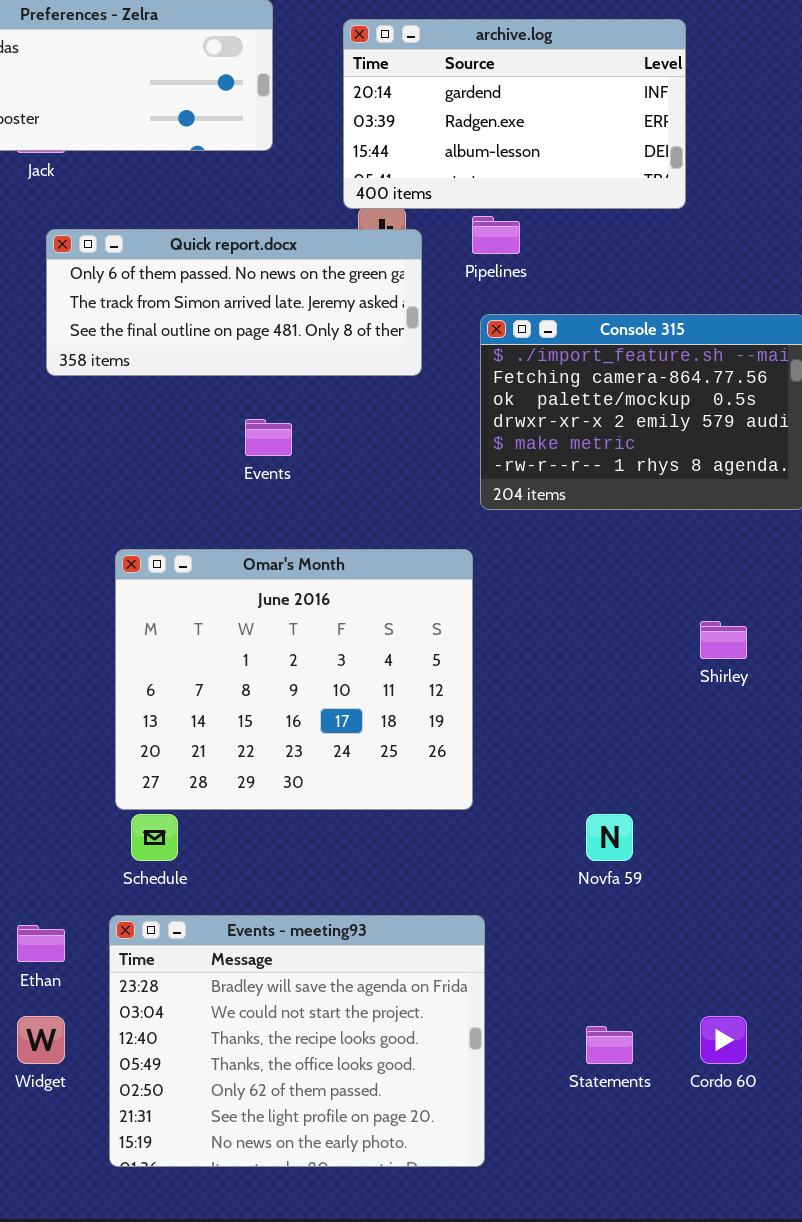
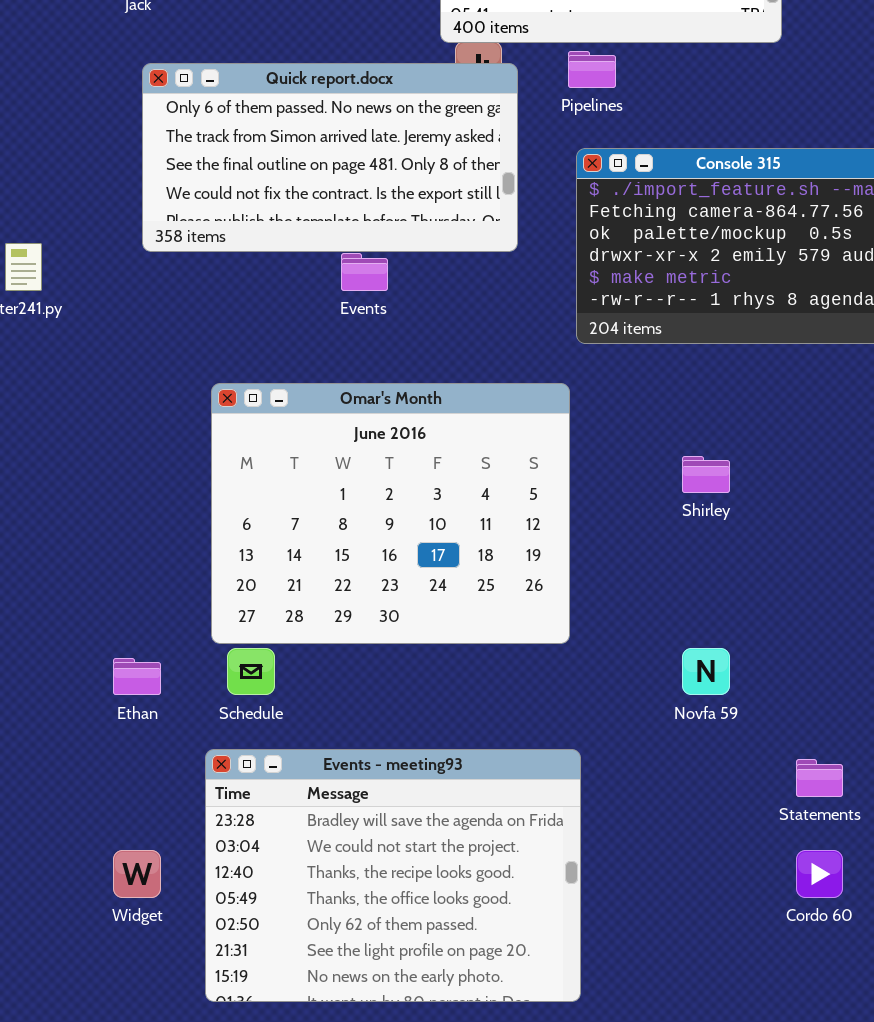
Quick report.docx: [46,229,422,376] -> [142,63,518,252], resized
Shirley: [700,621,747,659] -> [682,456,730,493], moved
Ethan: [17,925,65,962] -> [113,658,161,695], moved
Statements: [586,1026,633,1064] -> [796,759,843,797], moved

